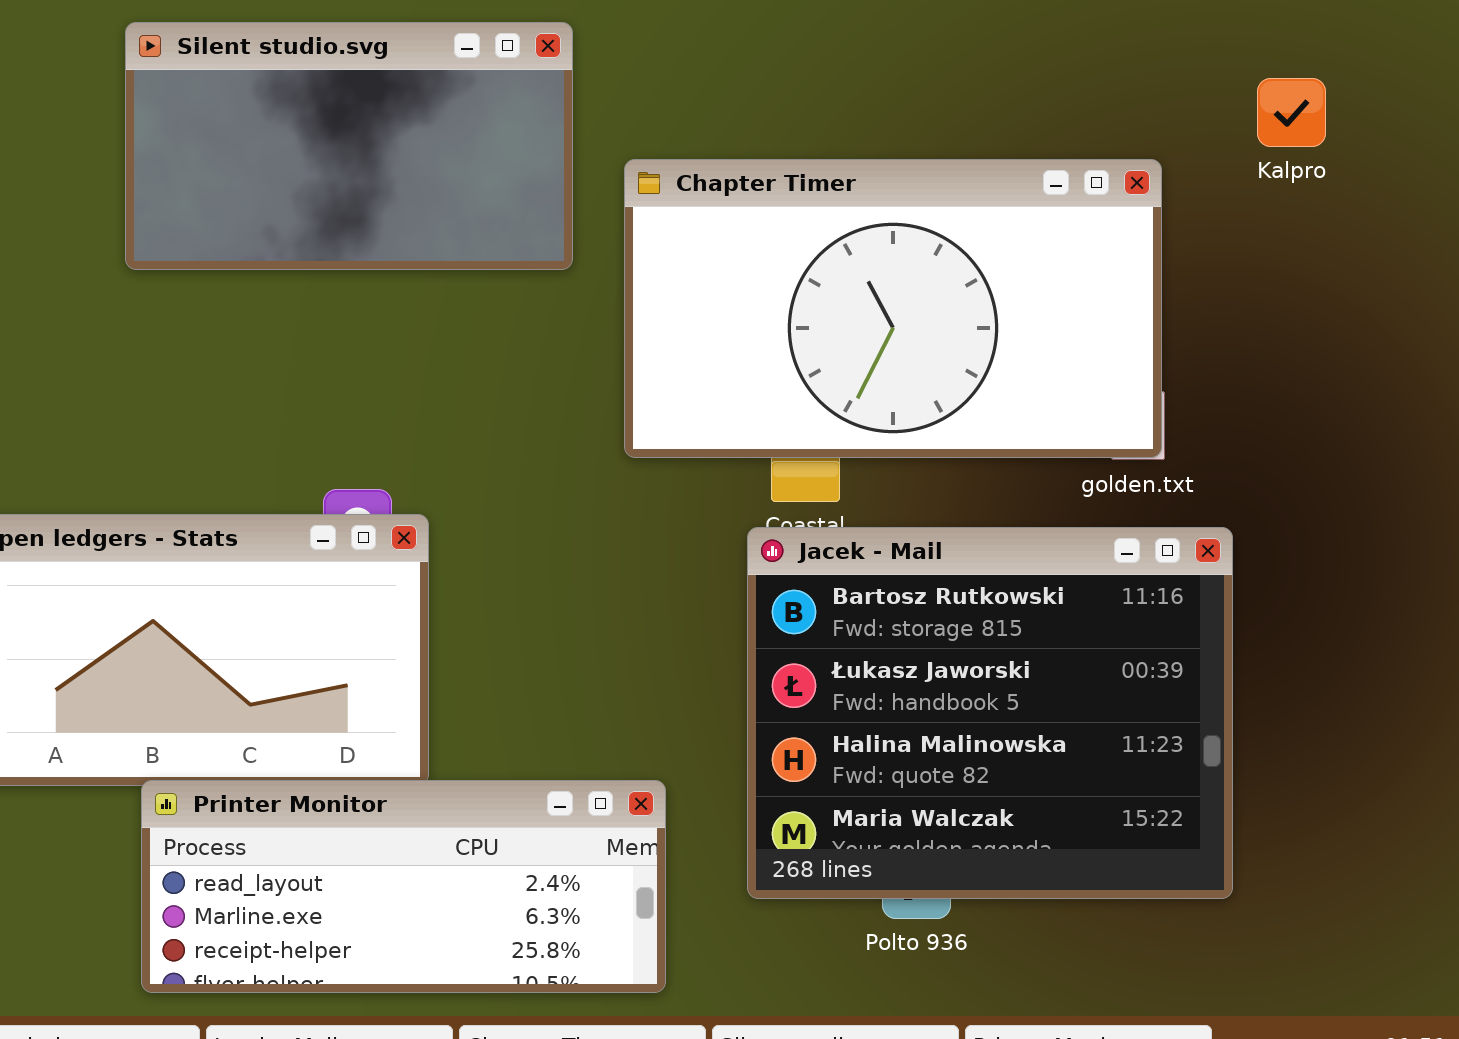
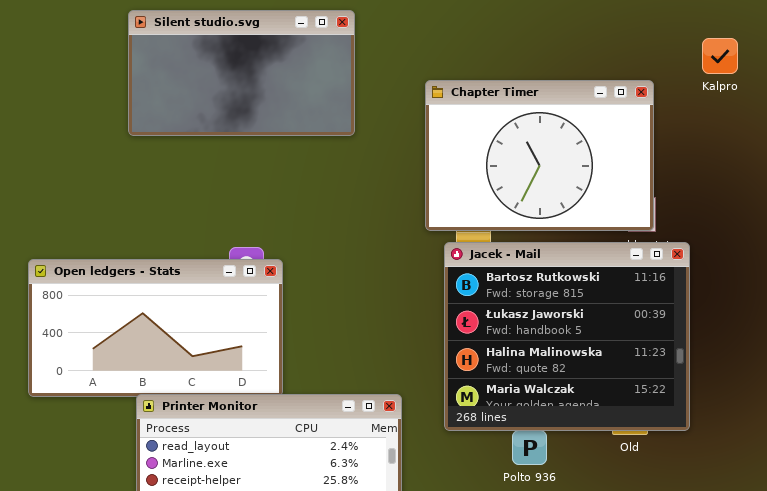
Chapter Timer: [624,159,1162,458] -> [425,80,654,231], resized
Jacek - Mail: [747,527,1233,899] -> [444,242,690,431], moved

